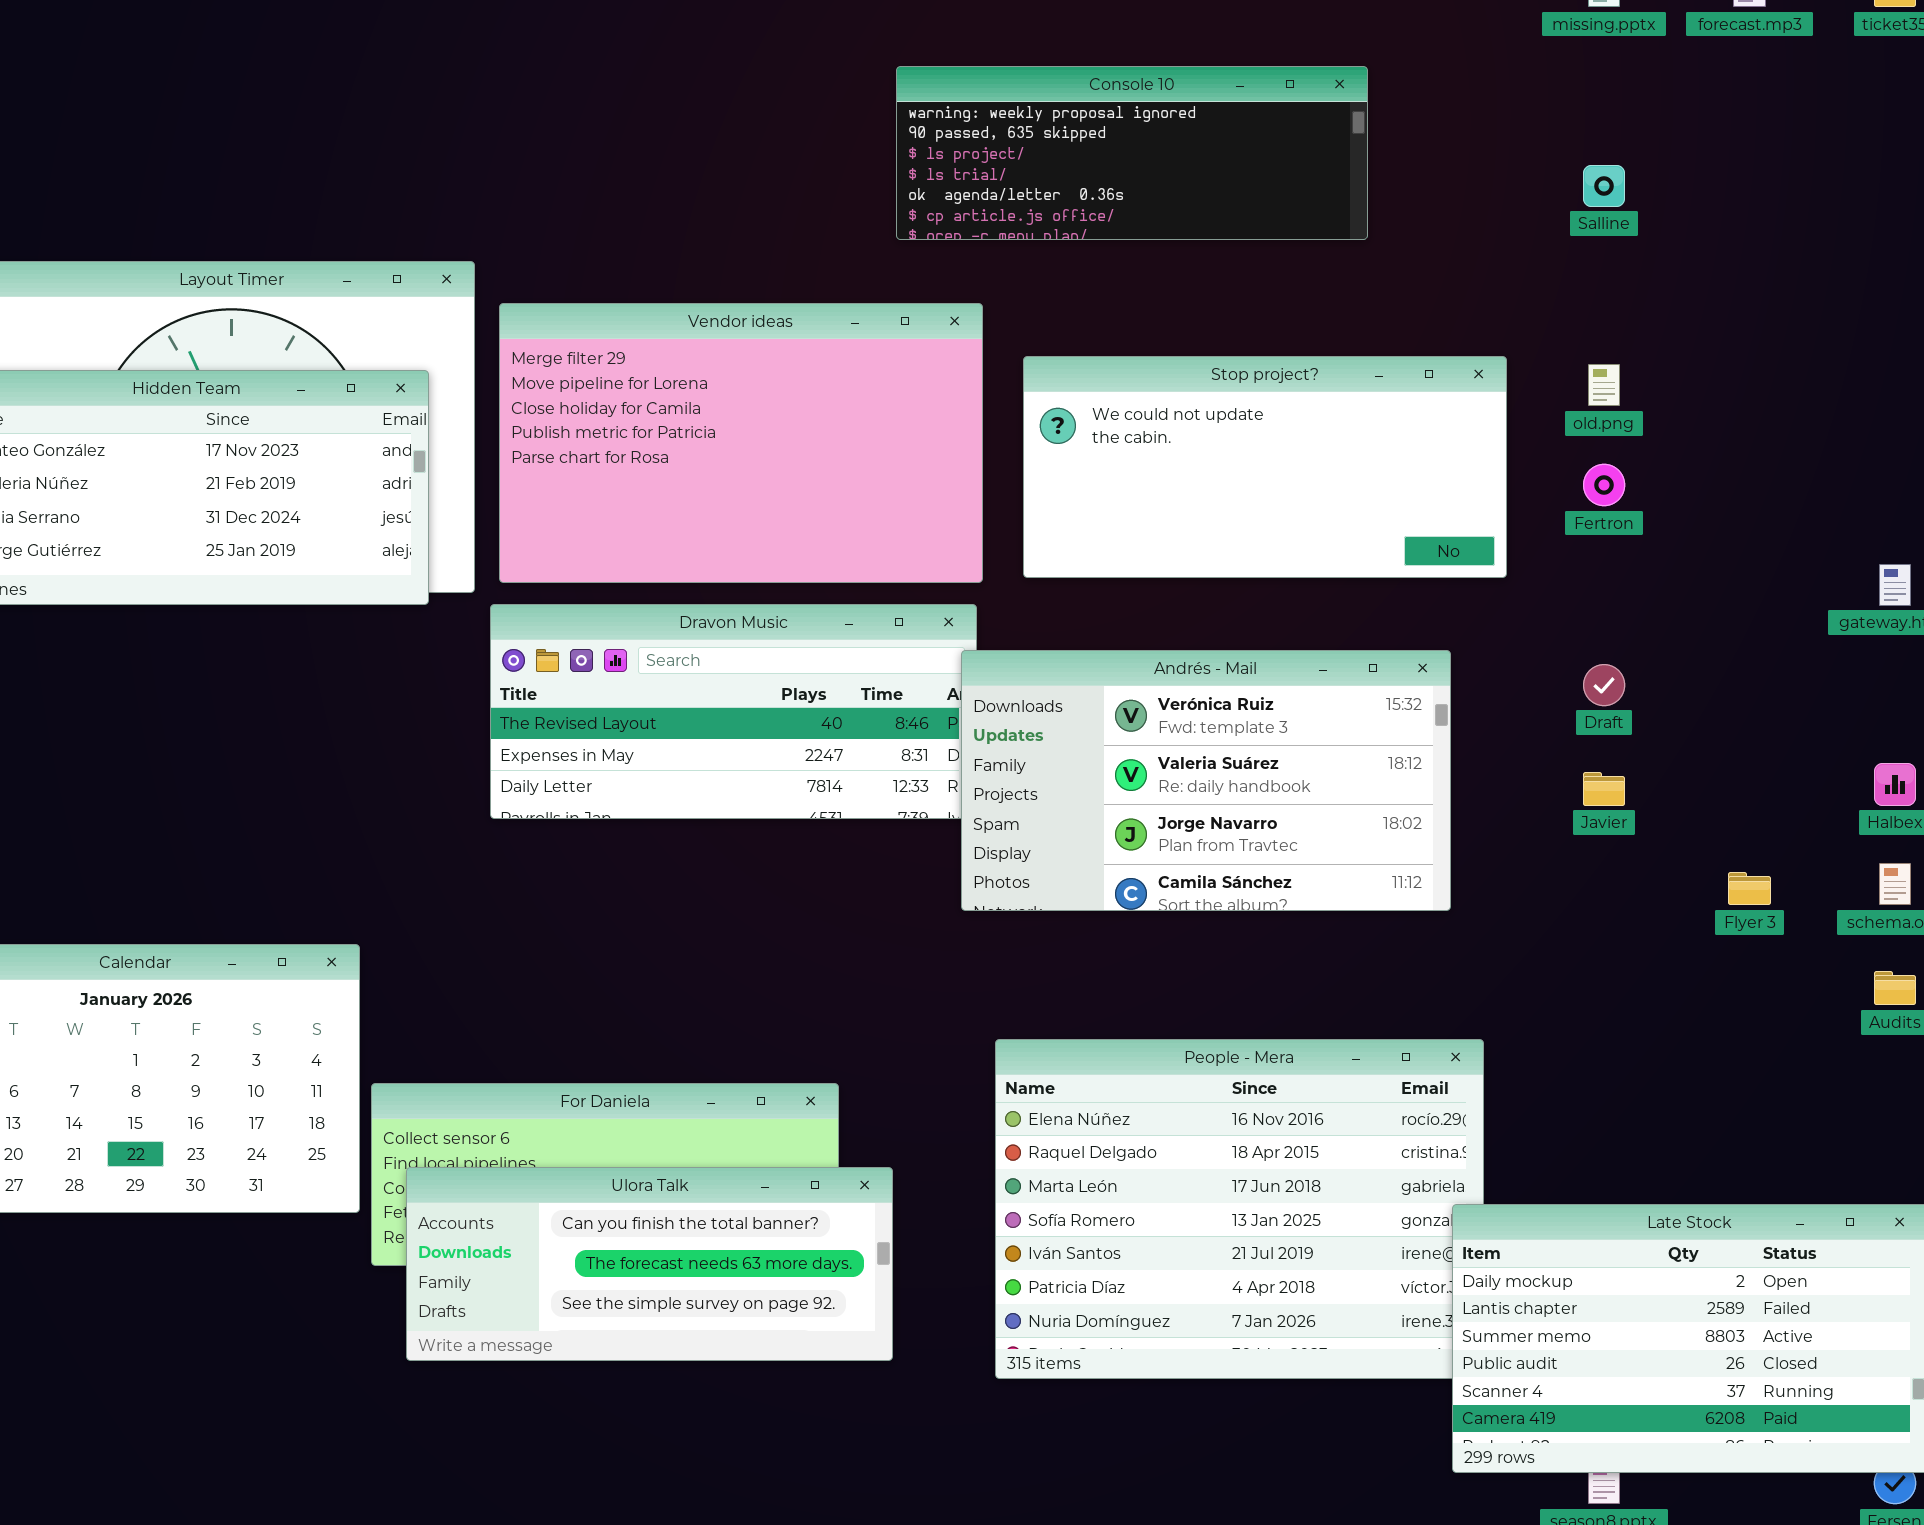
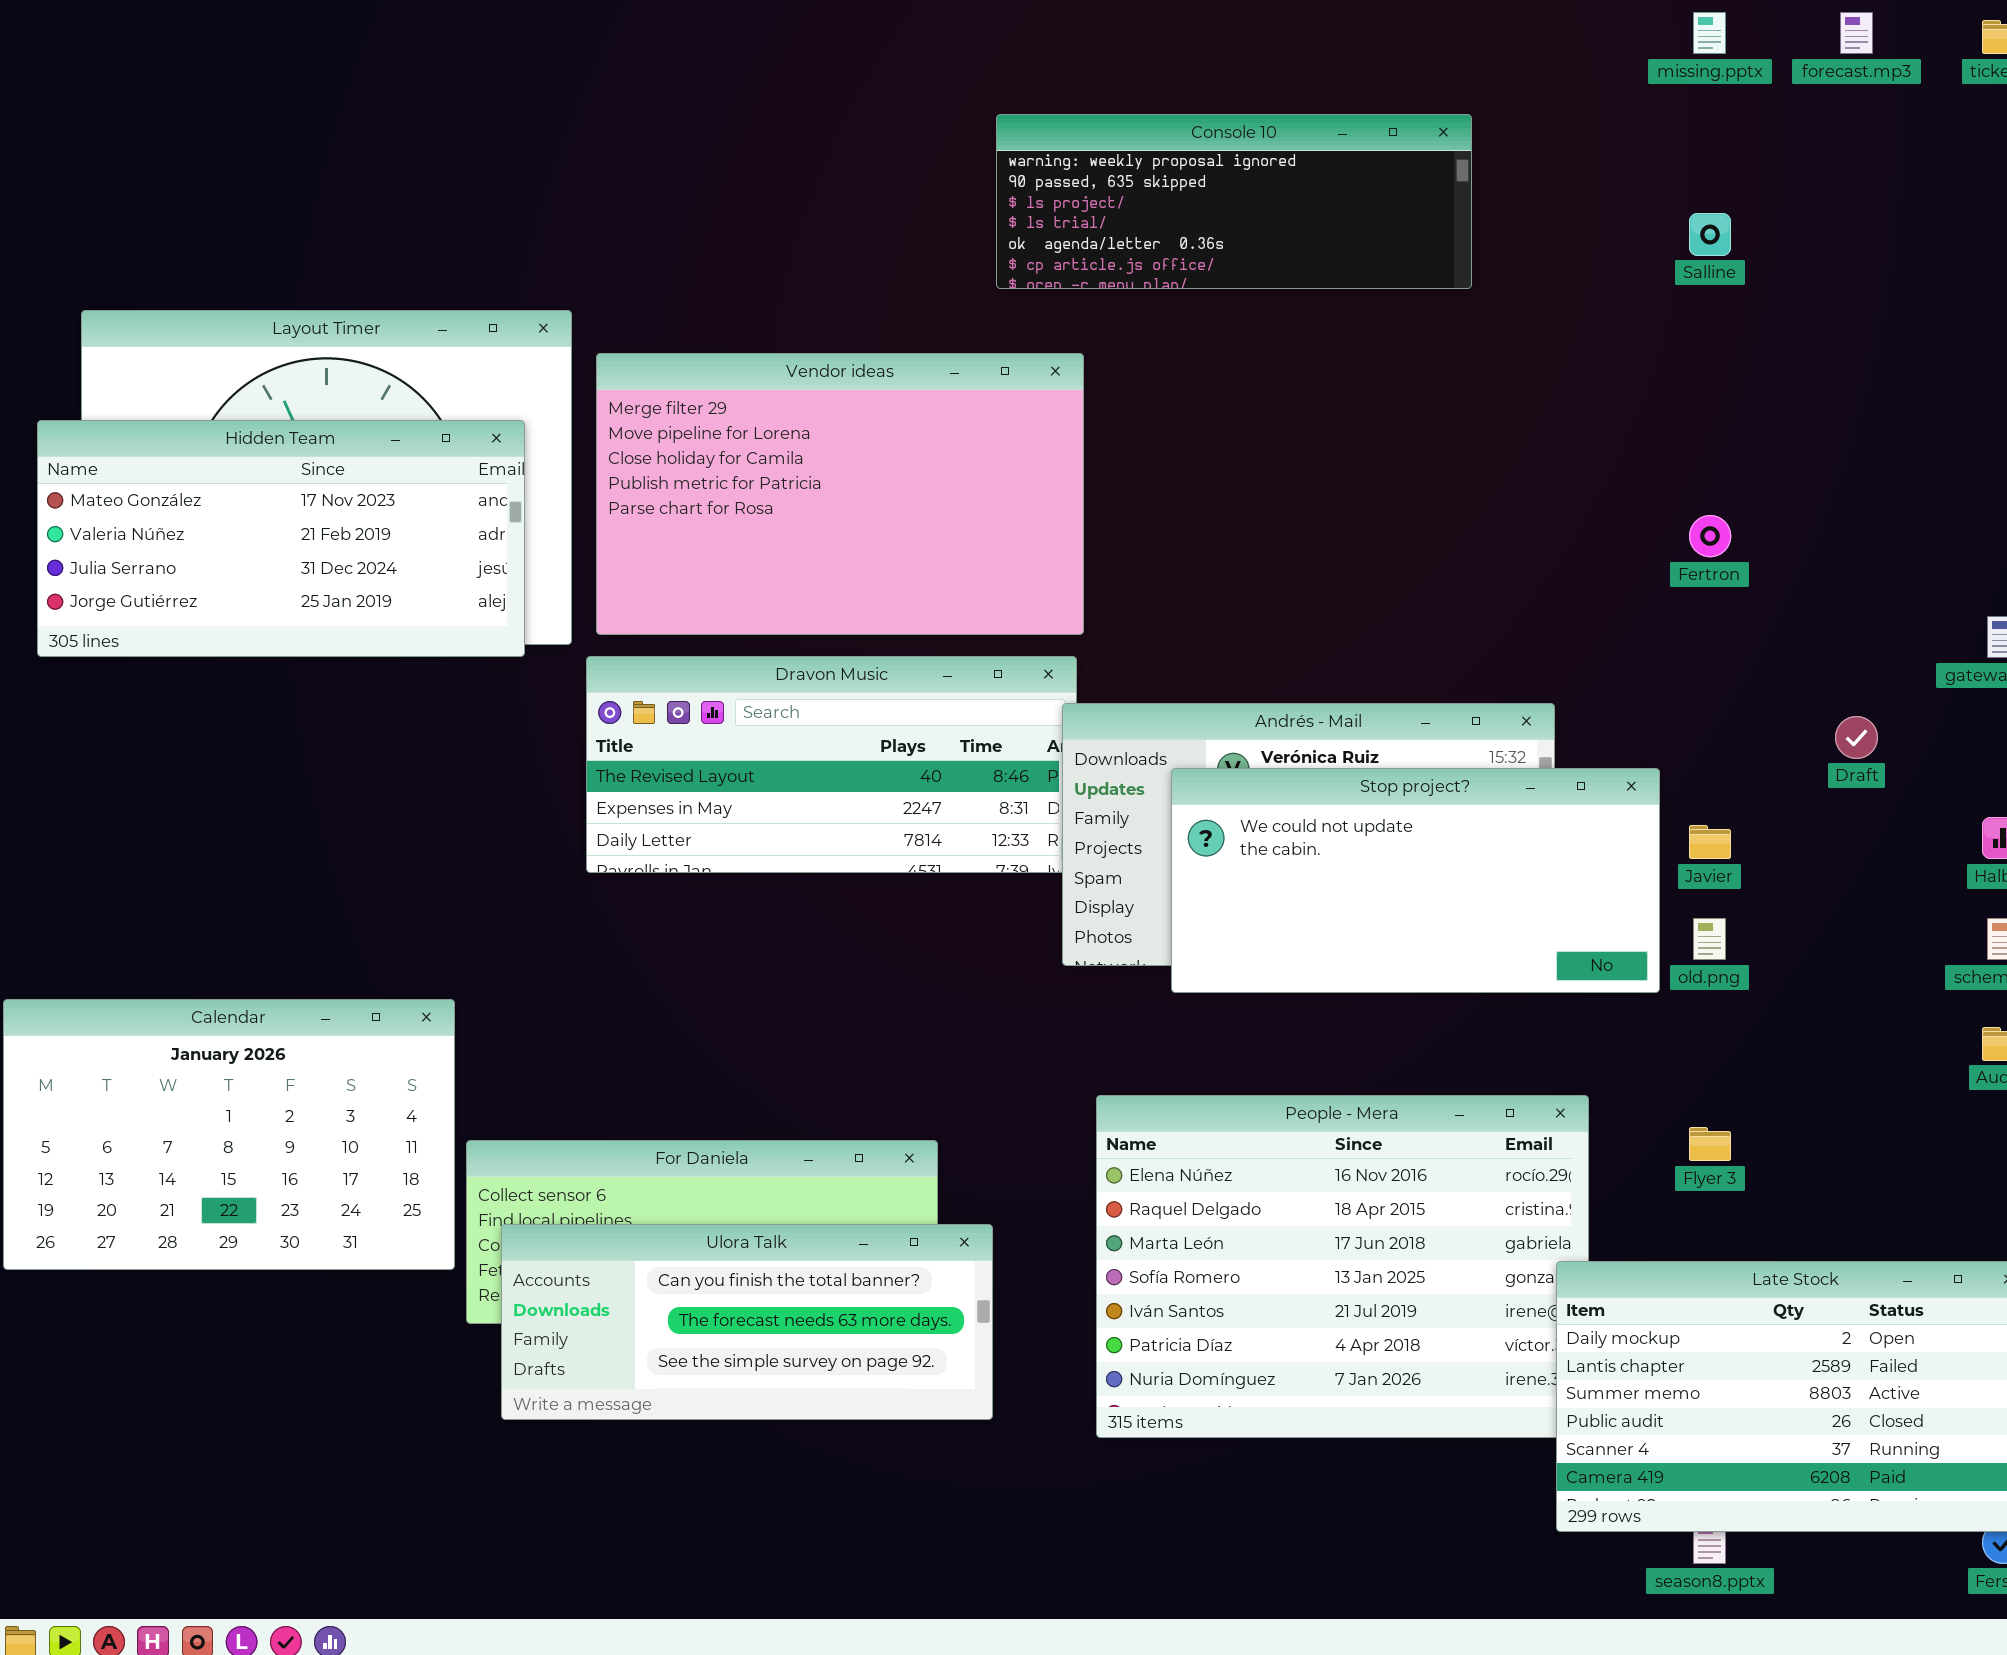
Stop project?: [1023,356,1507,578] -> [1171,768,1660,993], moved
old.png: [1588,364,1620,406] -> [1693,918,1726,960], moved
Draft: [1583,664,1625,706] -> [1835,716,1878,759], moved
Flyer 3: [1728,872,1771,905] -> [1689,1127,1731,1161], moved

